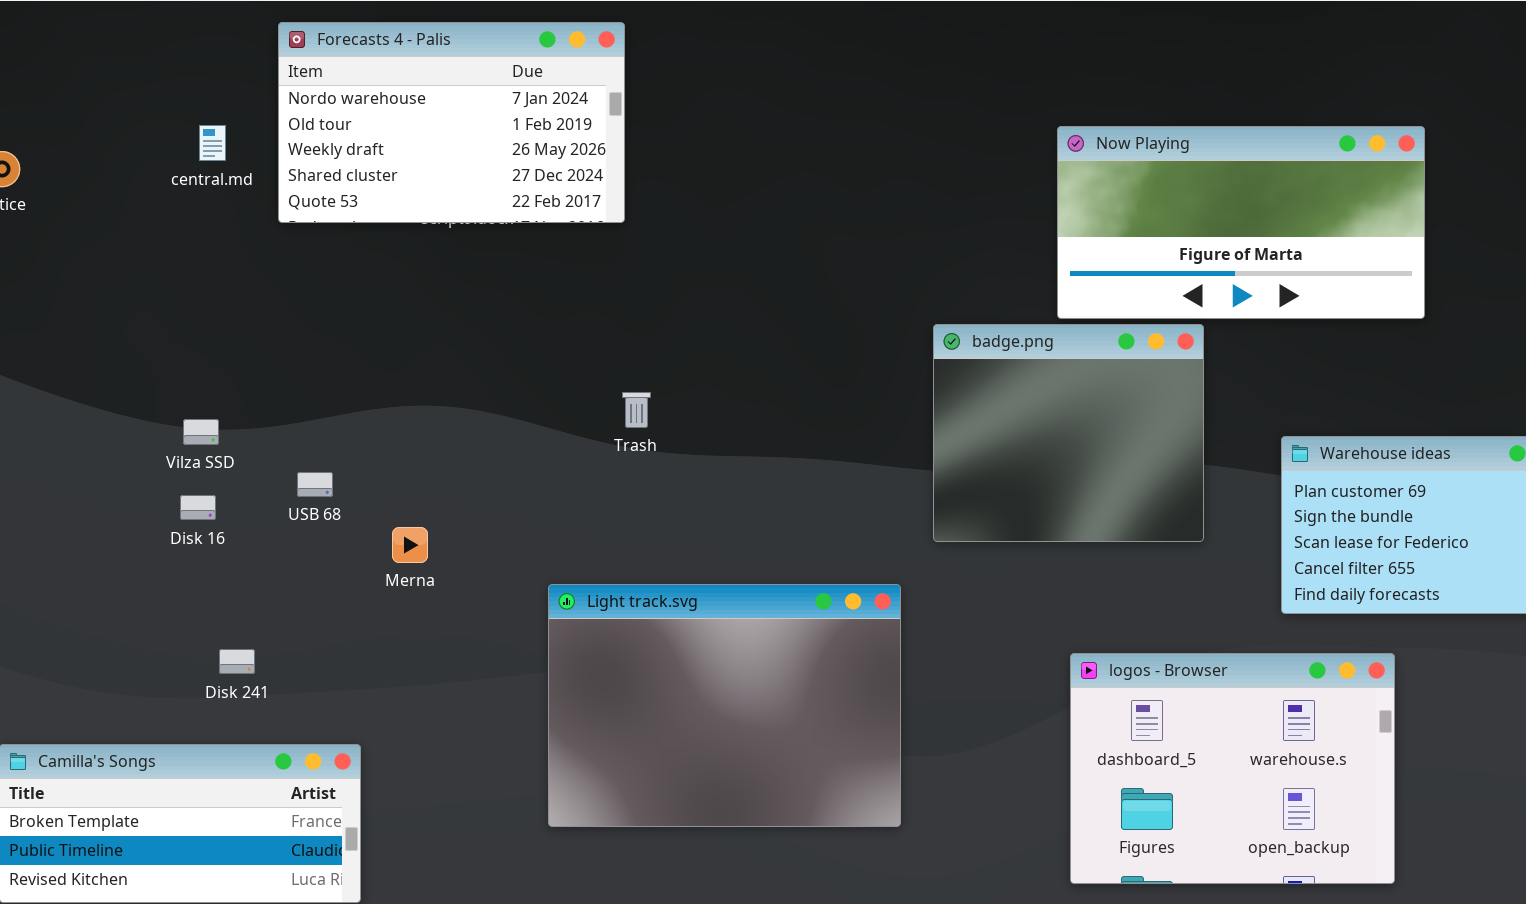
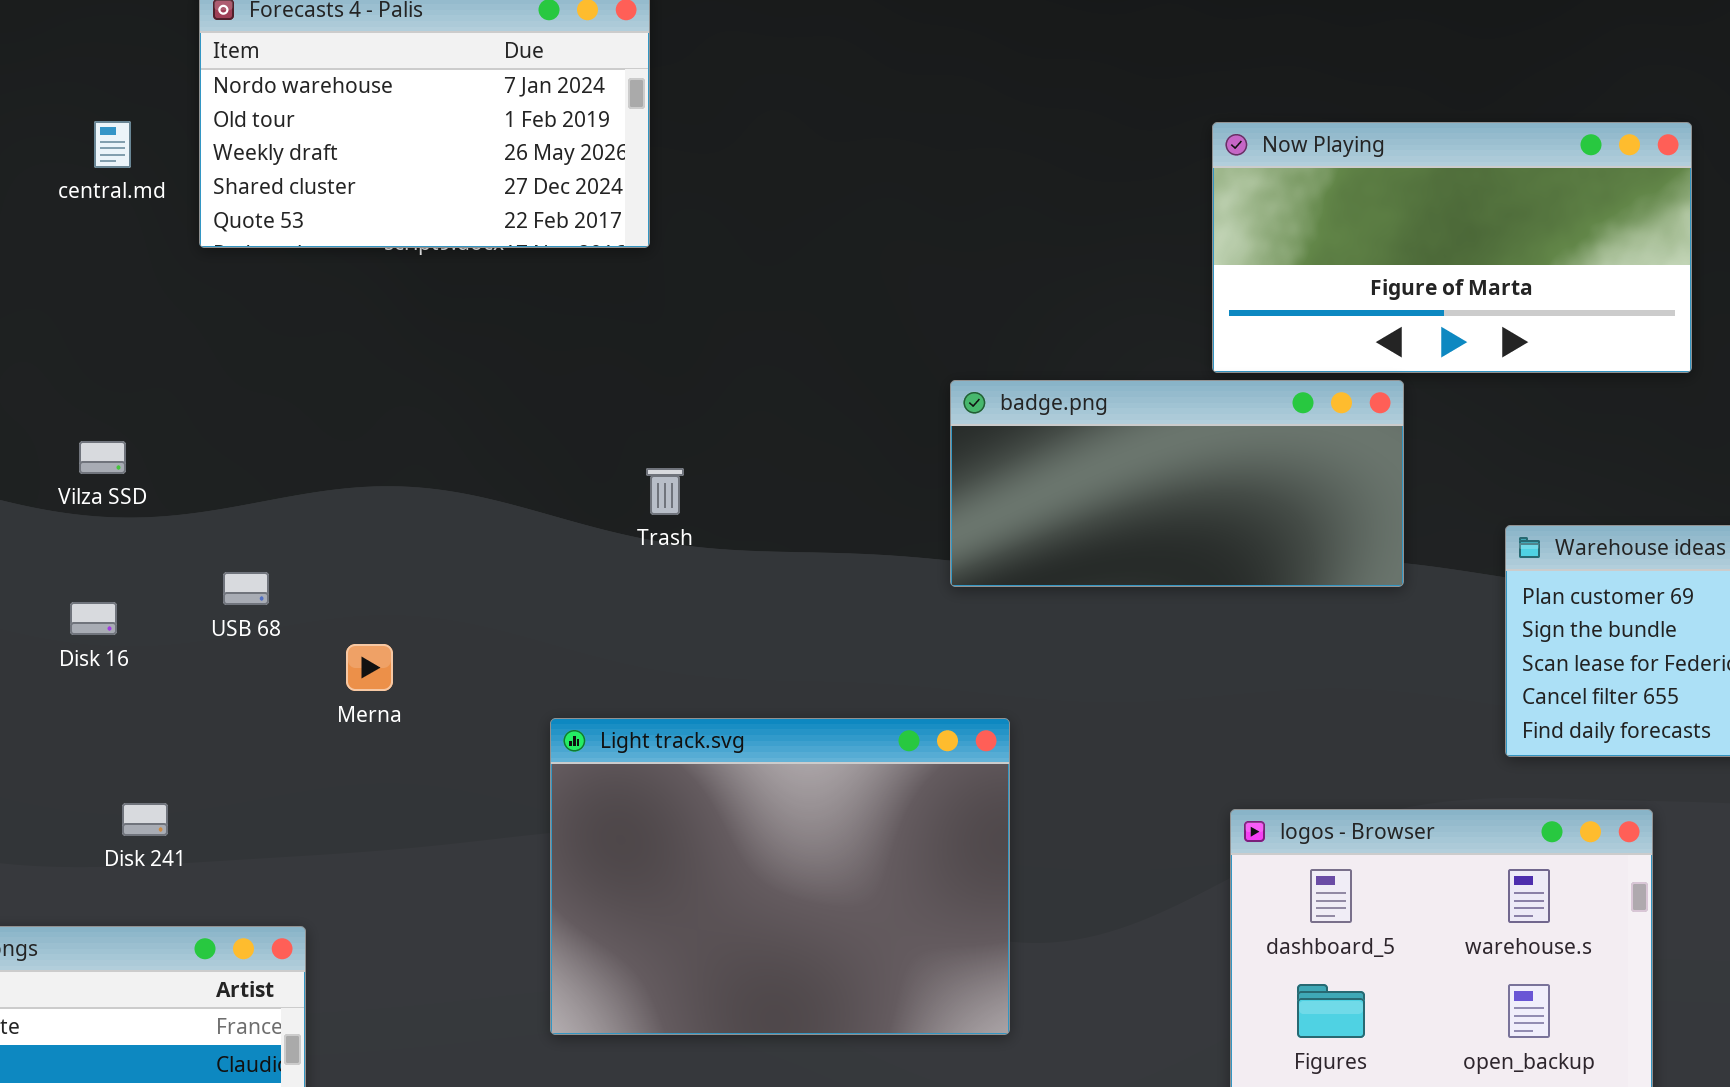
badge.png: [933,324,1204,542] -> [950,380,1404,587], resized
Vilza SSD: [183,419,219,445] -> [79,441,126,474], moved

